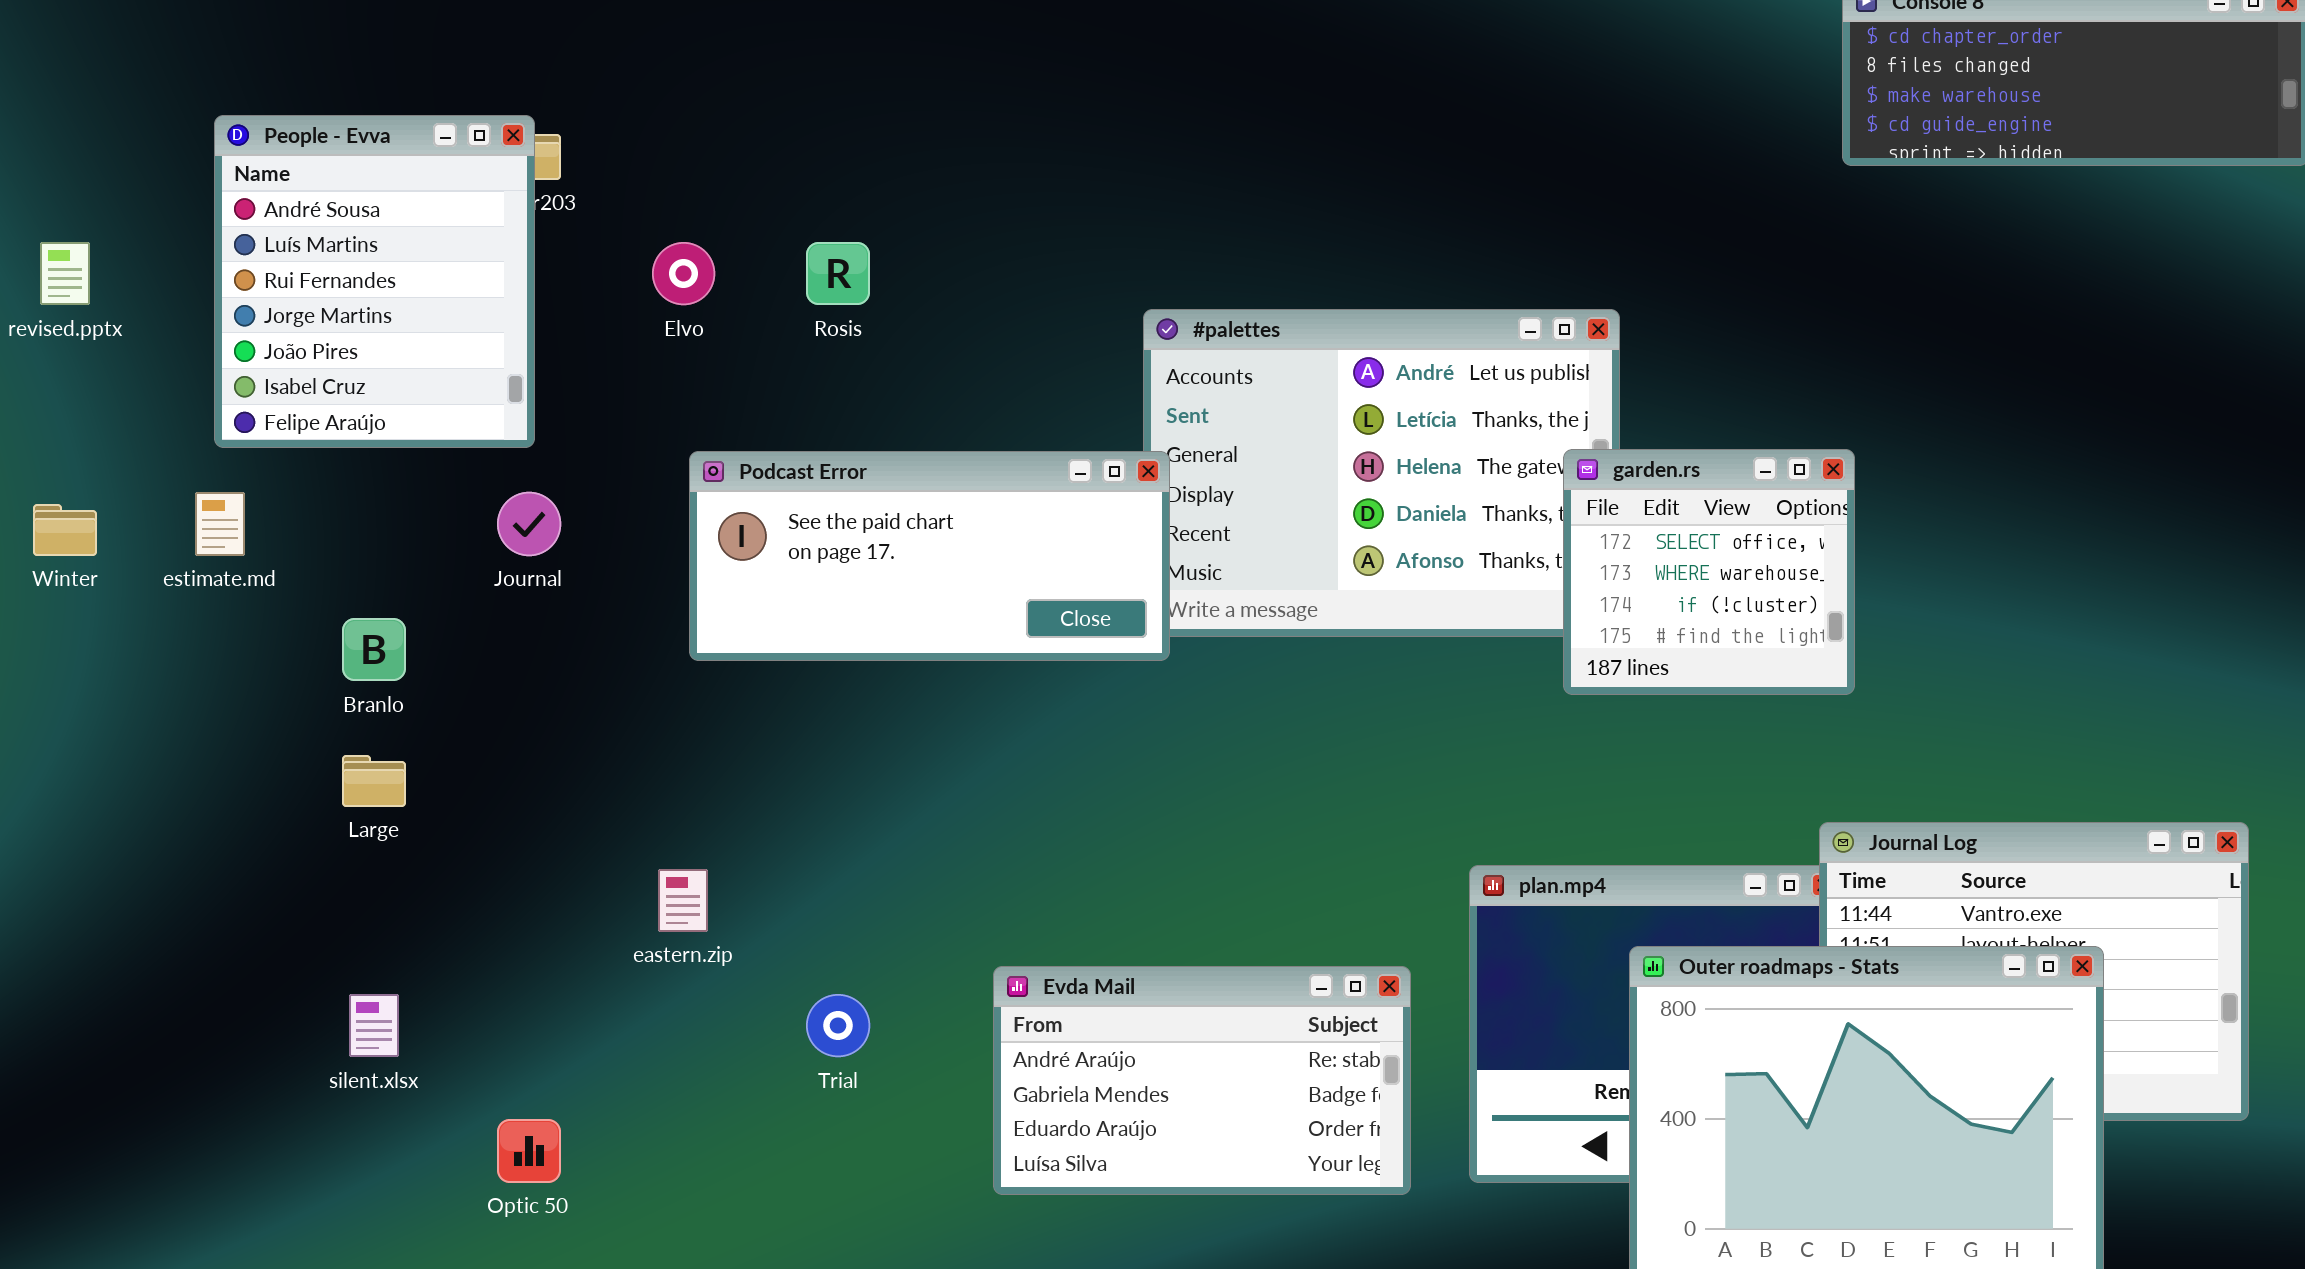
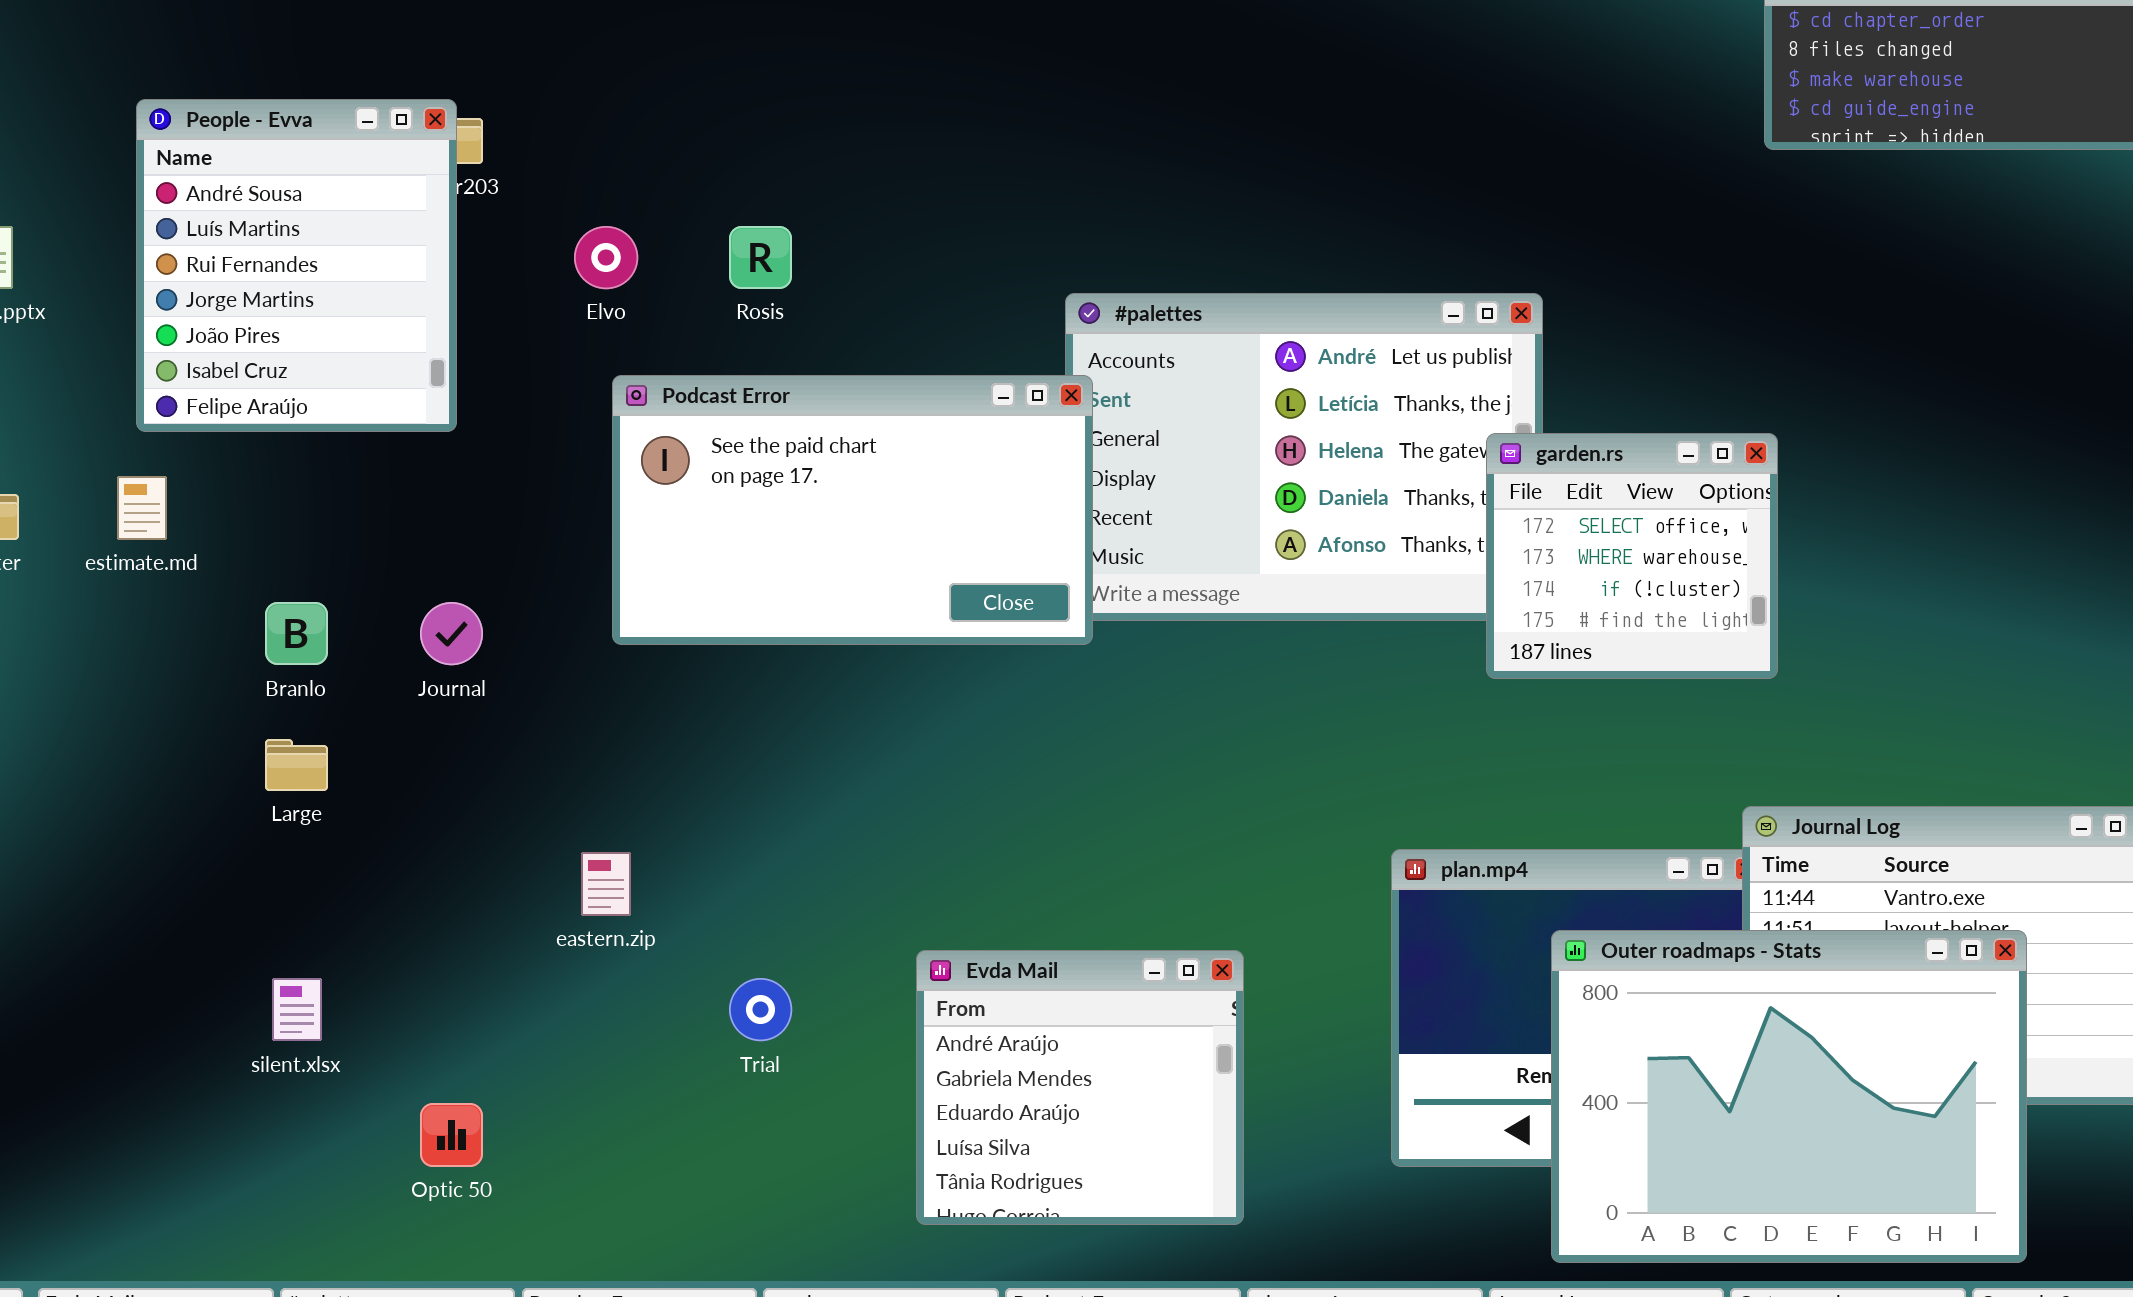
Podcast Error: [689,451,1170,661] -> [612,375,1093,645], resized
Journal: [497,492,561,556] -> [420,602,483,665], moved
Evda Mail: [993,966,1411,1195] -> [916,950,1244,1225], resized

